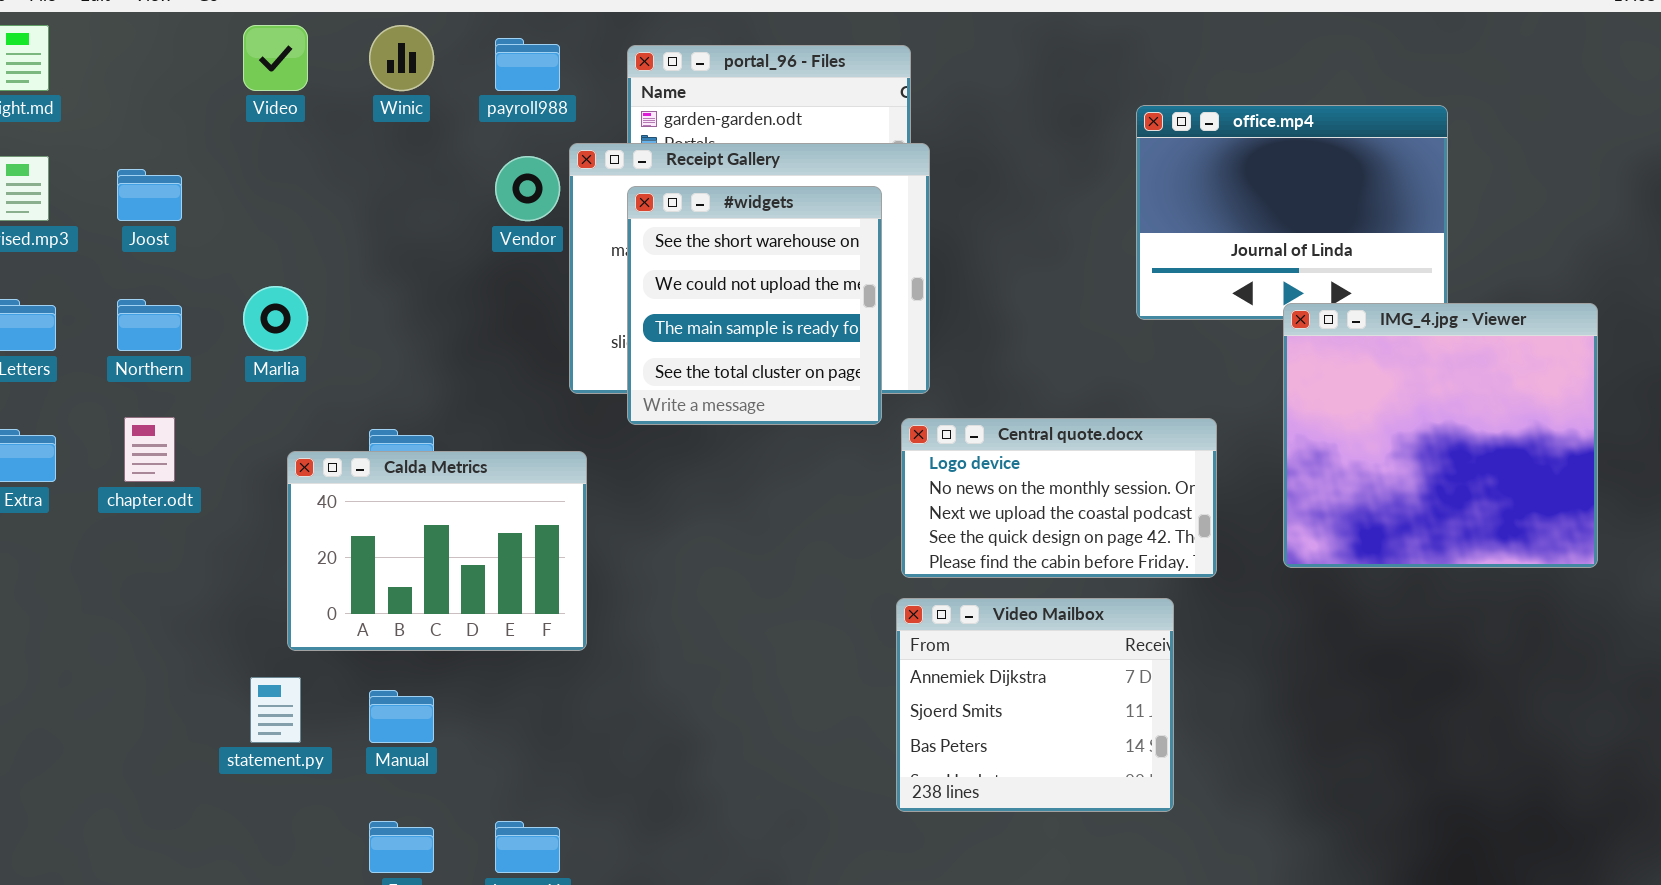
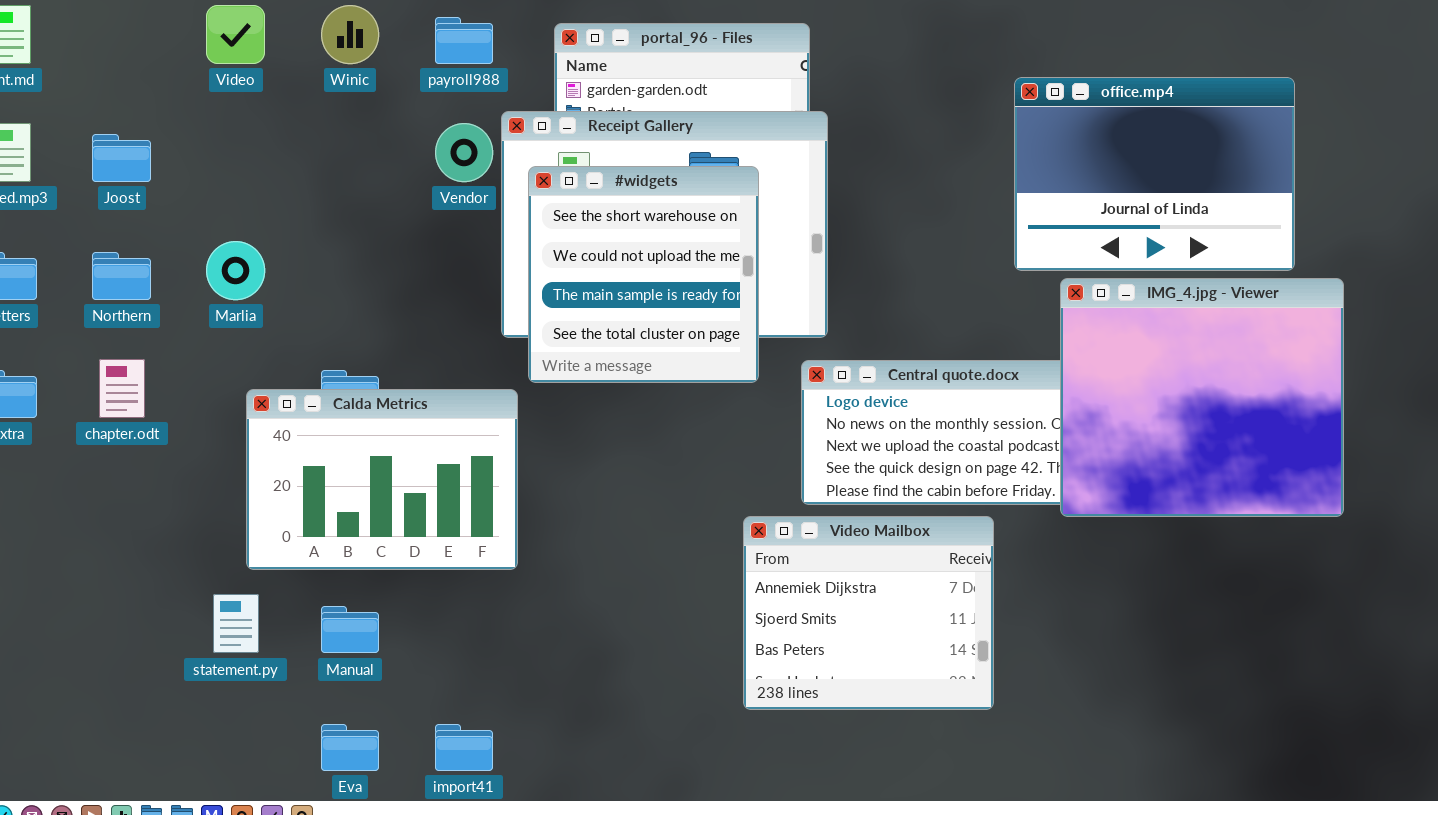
#widgets: [627,186,882,425] -> [528,166,759,383], moved
IMG_4.jpg - Viewer: [1283,303,1598,568] -> [1060,278,1344,517], moved
Video Mailbox: [896,598,1174,812] -> [743,516,994,710], moved

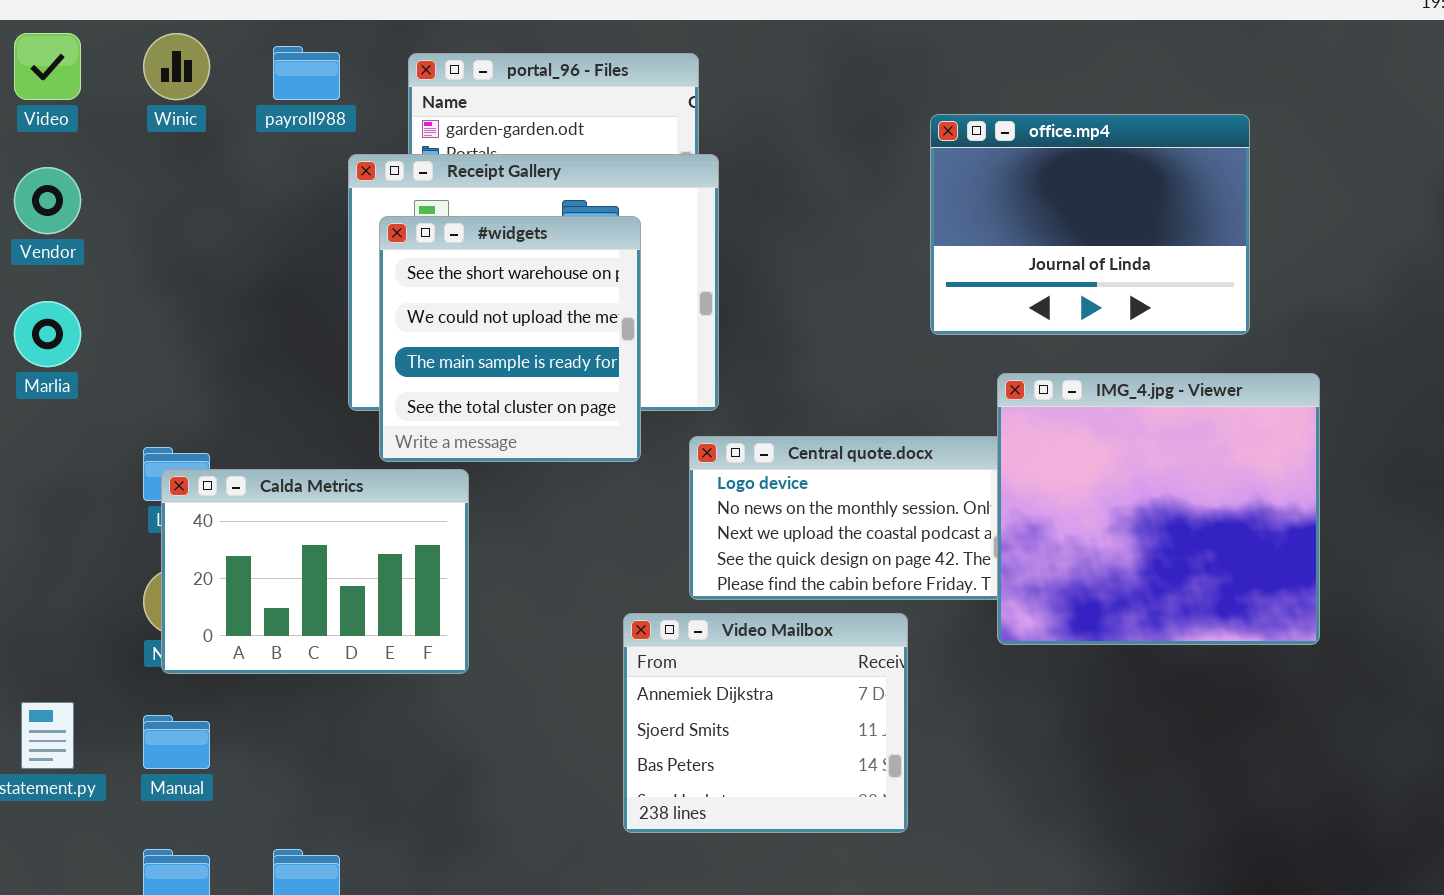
Vendor: [435,123,493,182] -> [14,167,81,234], moved
IMG_4.jpg - Viewer: [1060,278,1344,517] -> [997,373,1320,645], moved
Calda Metrics: [246,389,518,570] -> [161,469,469,674], moved

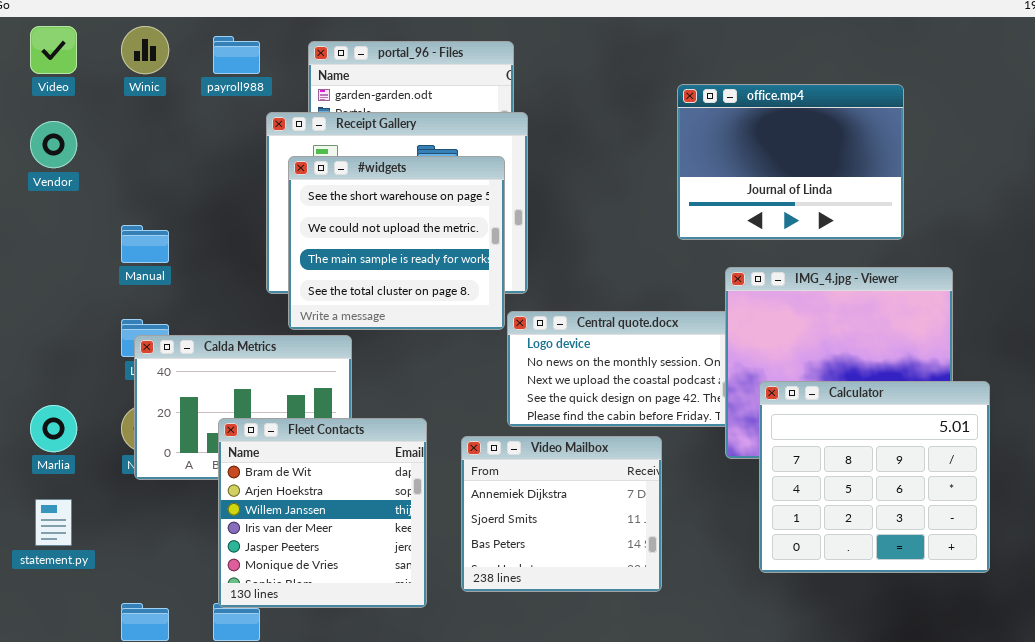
#widgets: [379,216,641,462] -> [288,156,505,330], resized
Marlia: [14,301,81,367] -> [30,405,77,452], moved
Calculator: none -> [759,381,990,573], opened
Fleet Contacts: none -> [218,418,427,608], opened
Manual: [143,715,210,769] -> [121,225,169,263], moved

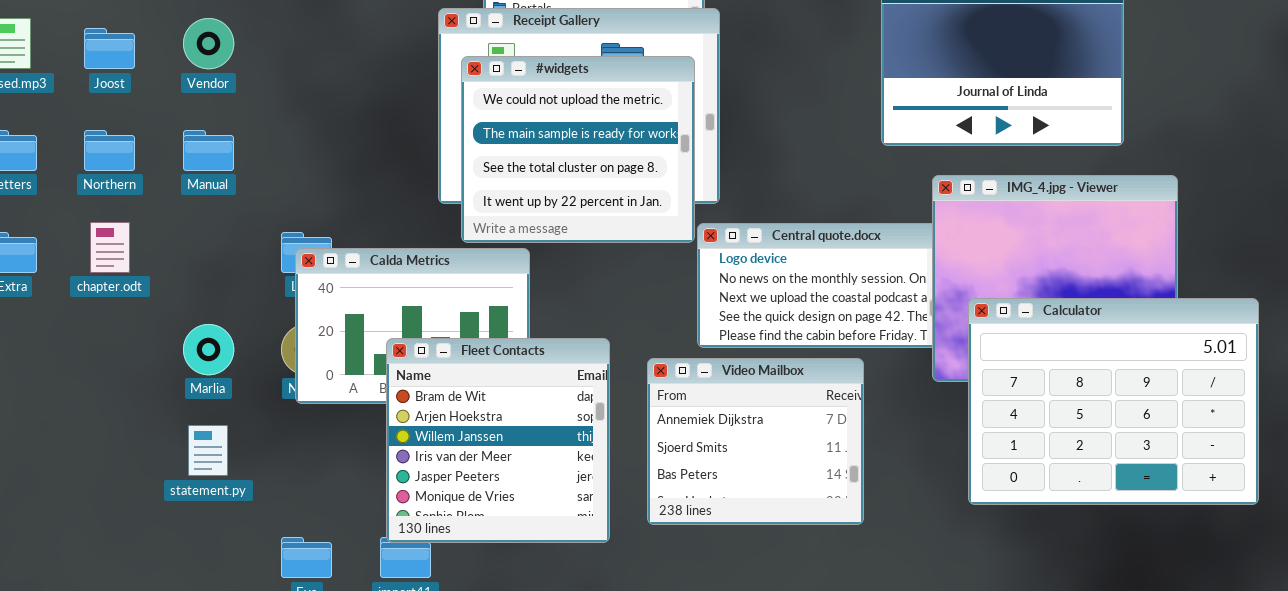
#widgets: [288,156,505,330] -> [461,56,695,243], scrolled down 1 row
Manual: [121,225,169,263] -> [183,130,234,171], moved
Calculator: [759,381,990,573] -> [968,298,1259,505], resized

